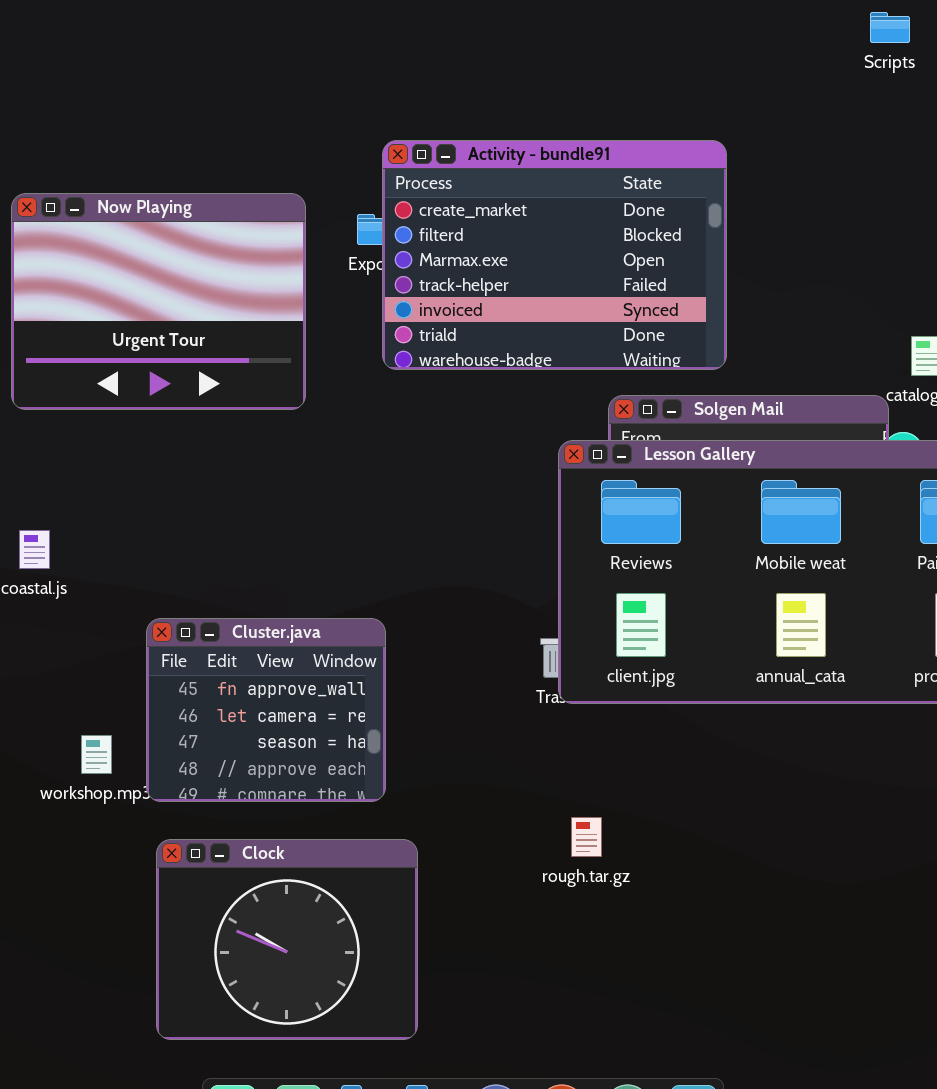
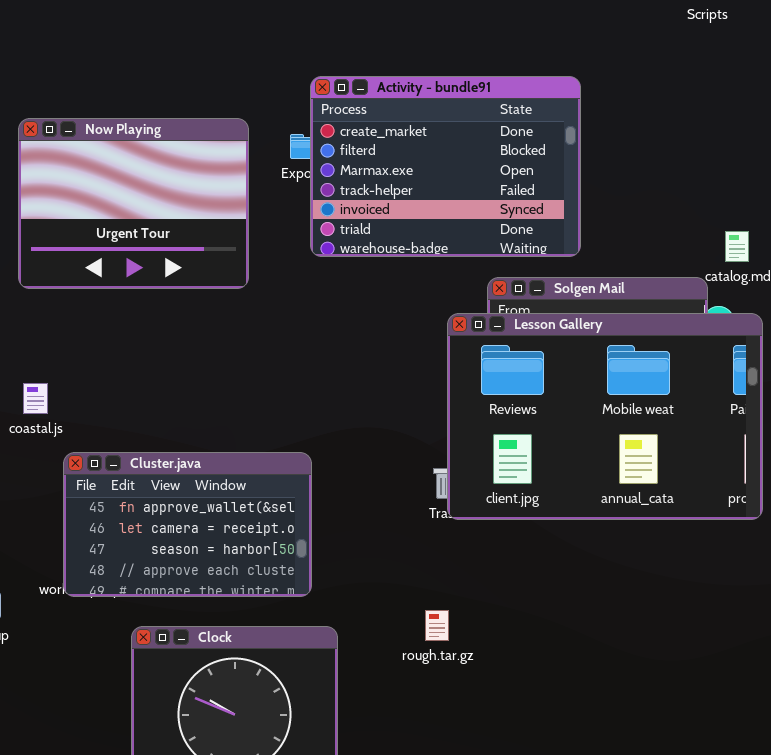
Cluster.java: [146,618,386,802] -> [63,452,312,597], resized
rough.tar.gz: [571,817,602,857] -> [425,610,449,641], moved

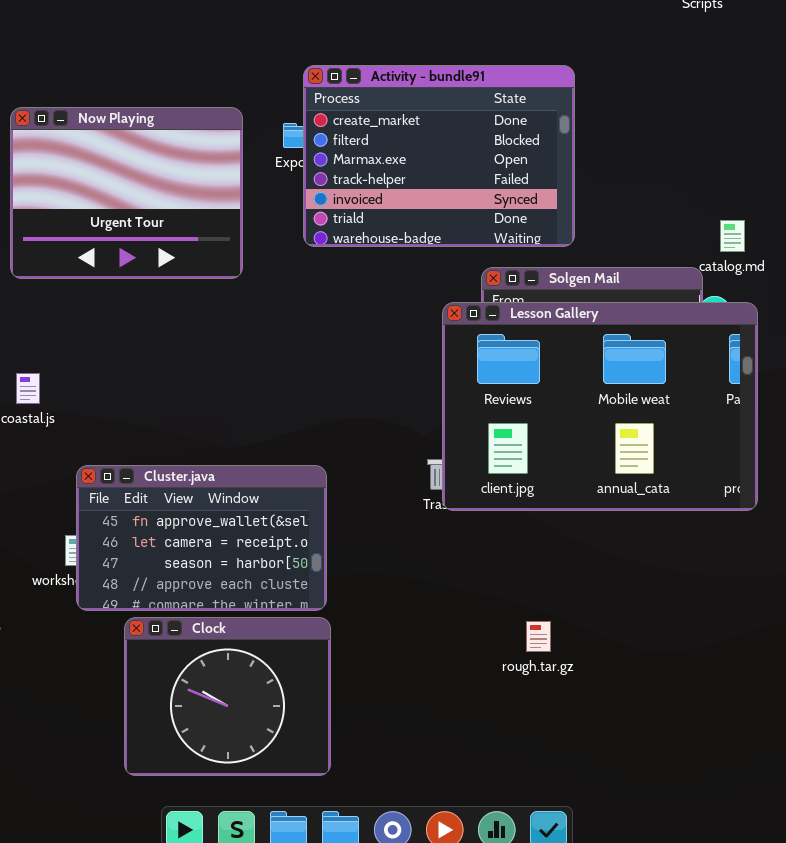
Cluster.java: [63,452,312,597] -> [76,465,327,611], moved
rough.tar.gz: [425,610,449,641] -> [526,621,551,652], moved

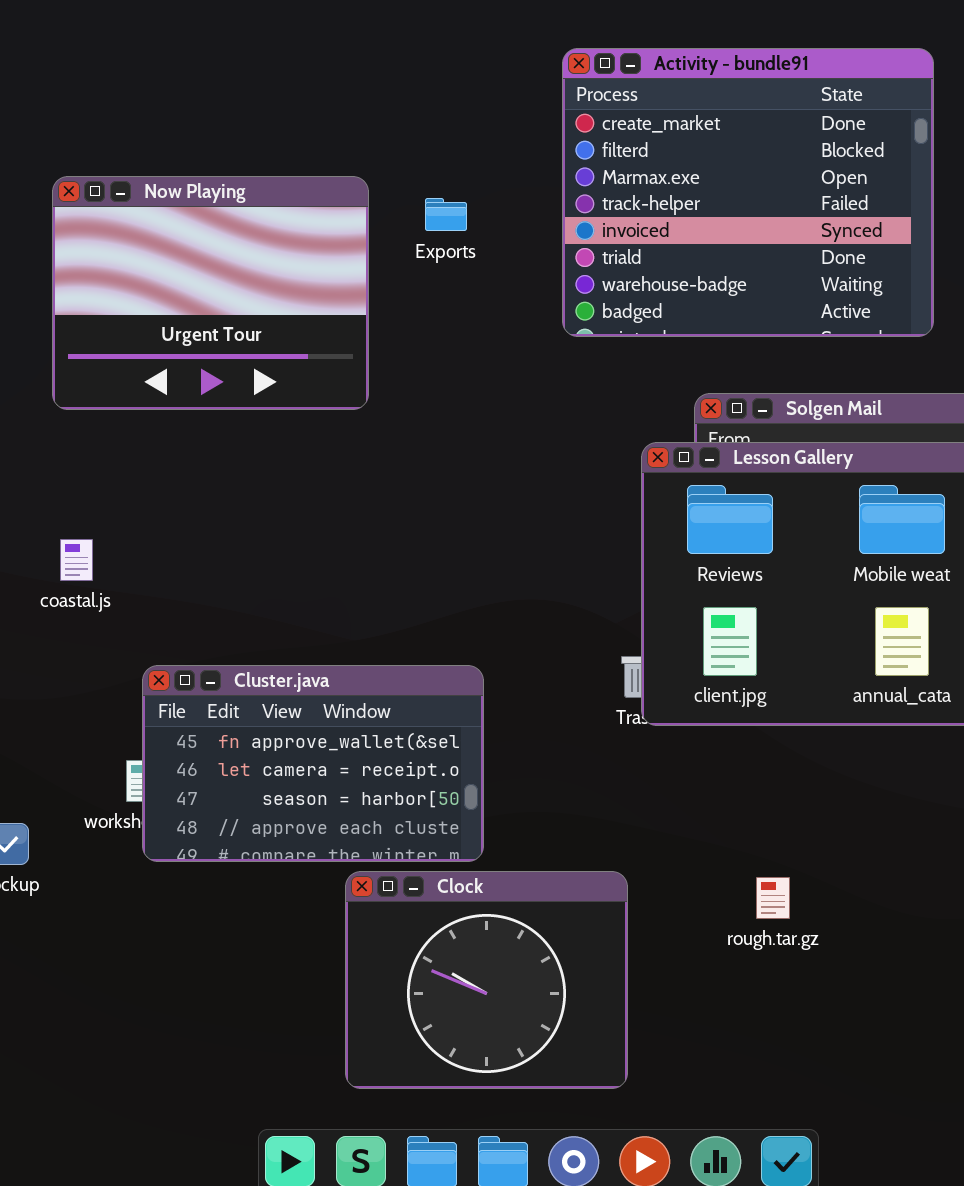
Activity - bundle91: [303,65,575,247] -> [562,48,934,337], moved, resized
Clock: [124,617,331,776] -> [345,871,628,1089], moved

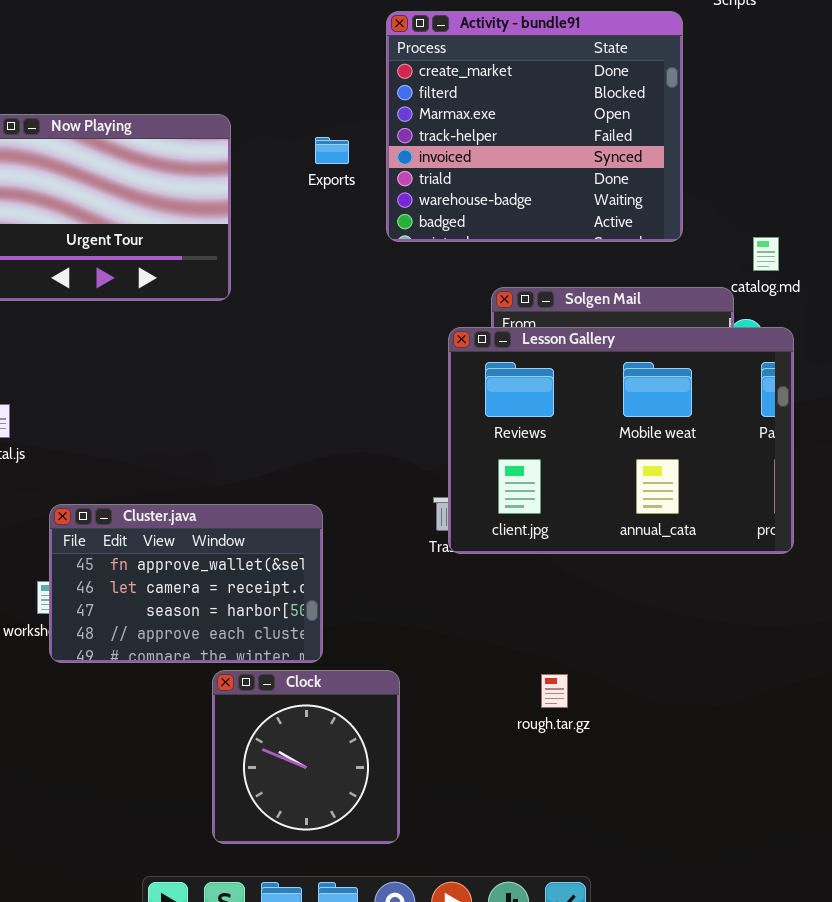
Exports: [425,198,467,231] -> [315,137,349,164], moved
Clock: [345,871,628,1089] -> [212,670,400,844], resized

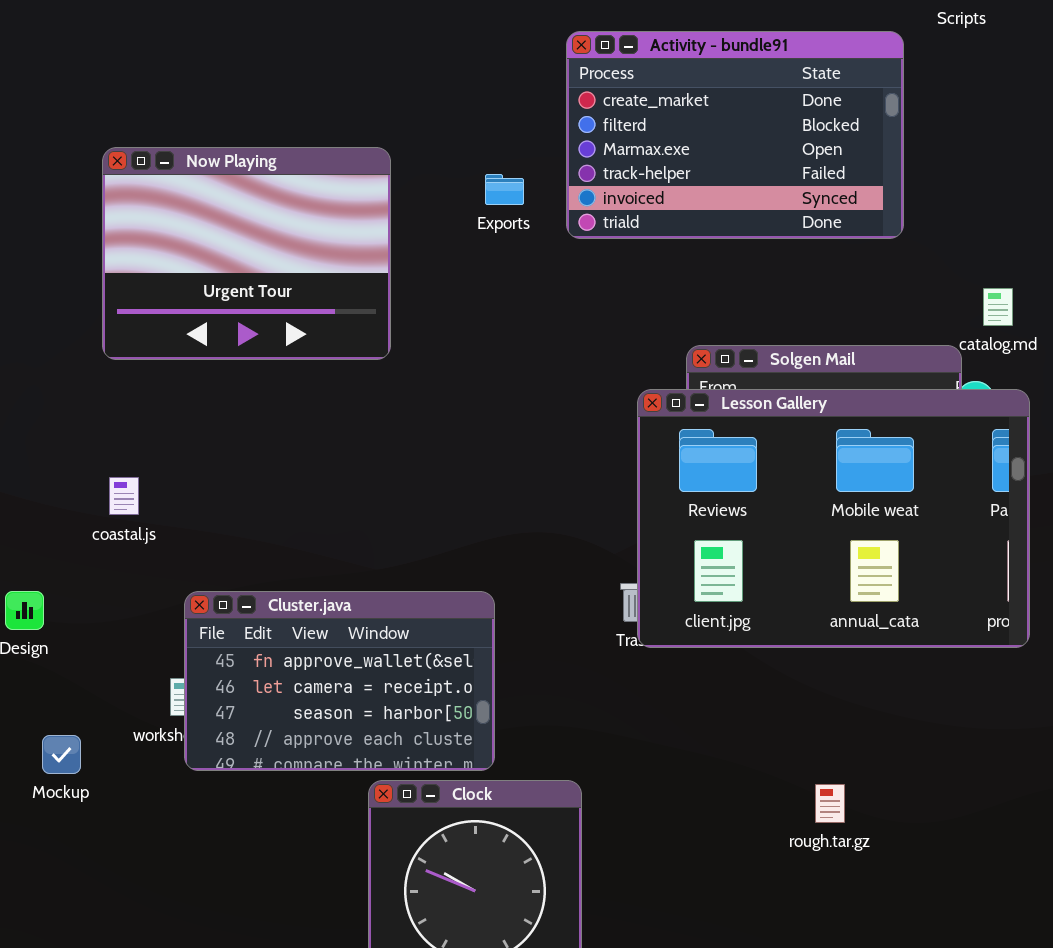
Activity - bundle91: [386,11,683,242] -> [566,31,904,239], resized
rough.tar.gz: [541,674,568,708] -> [815,784,845,823], moved

